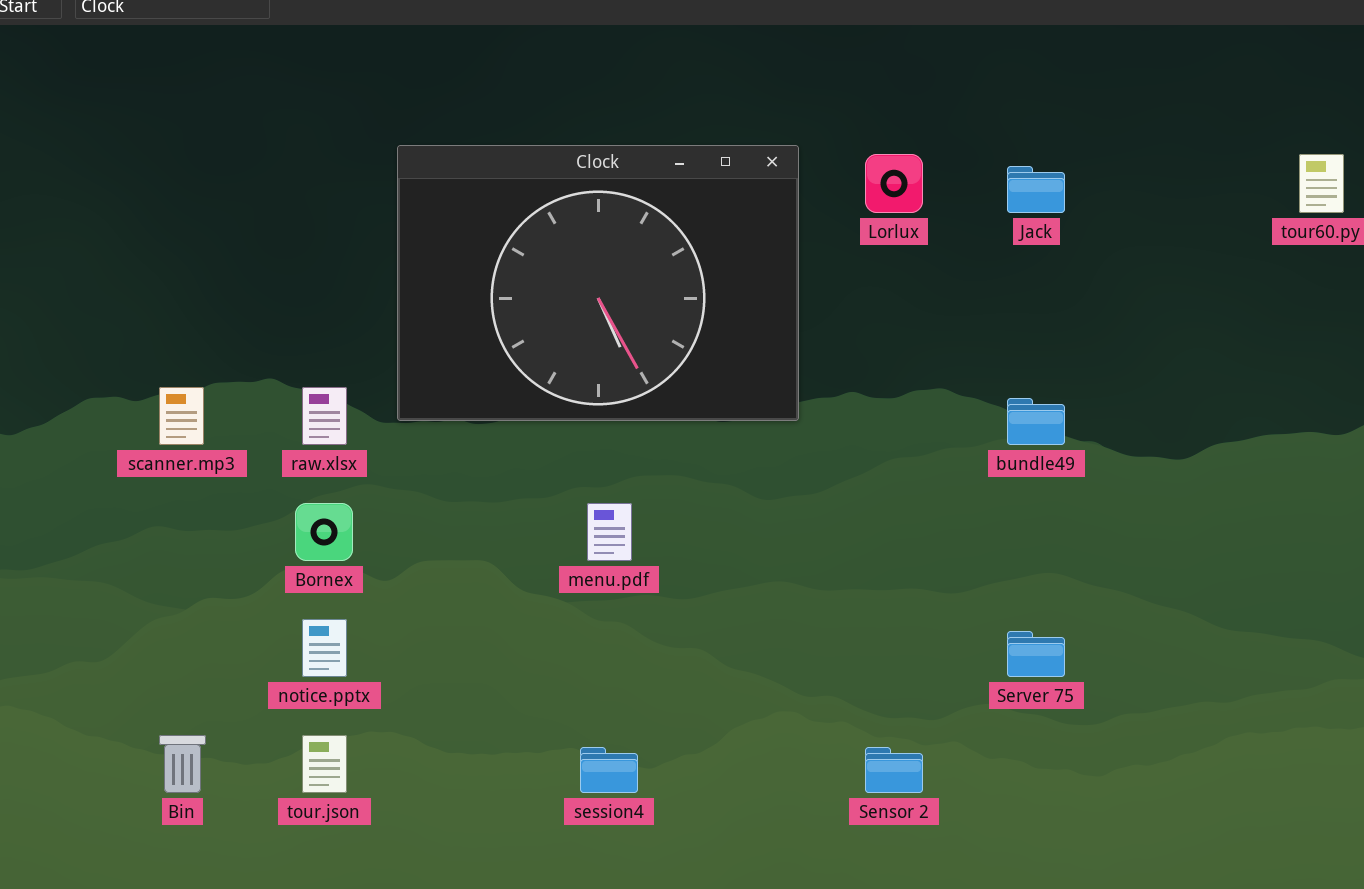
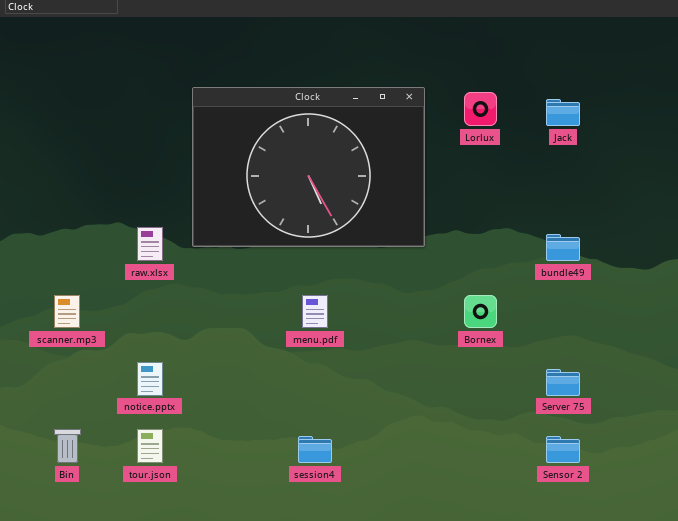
scanner.mp3: [159,387,204,445] -> [54,295,80,328], moved
Bornex: [295,503,353,561] -> [464,295,497,328], moved
Sensor 2: [865,747,923,793] -> [546,436,580,463], moved

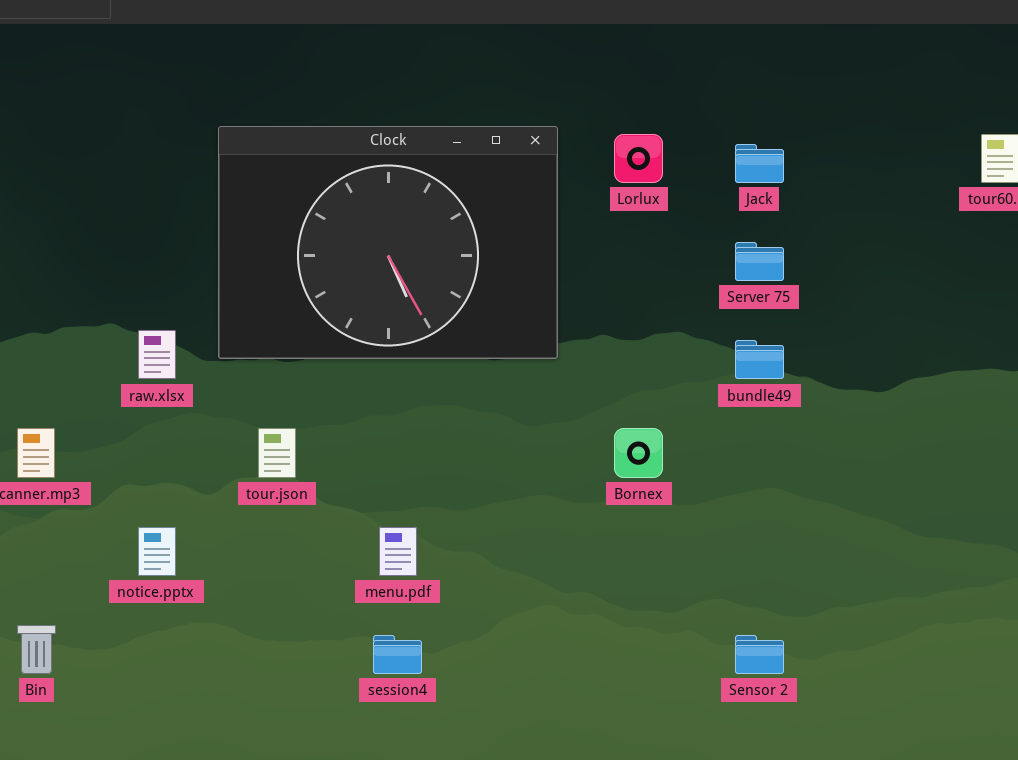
menu.pdf: [302,295,328,328] -> [379,527,417,576], moved
Server 75: [546,369,580,396] -> [735,242,784,281], moved
tour.json: [137,429,163,463] -> [258,428,296,478], moved

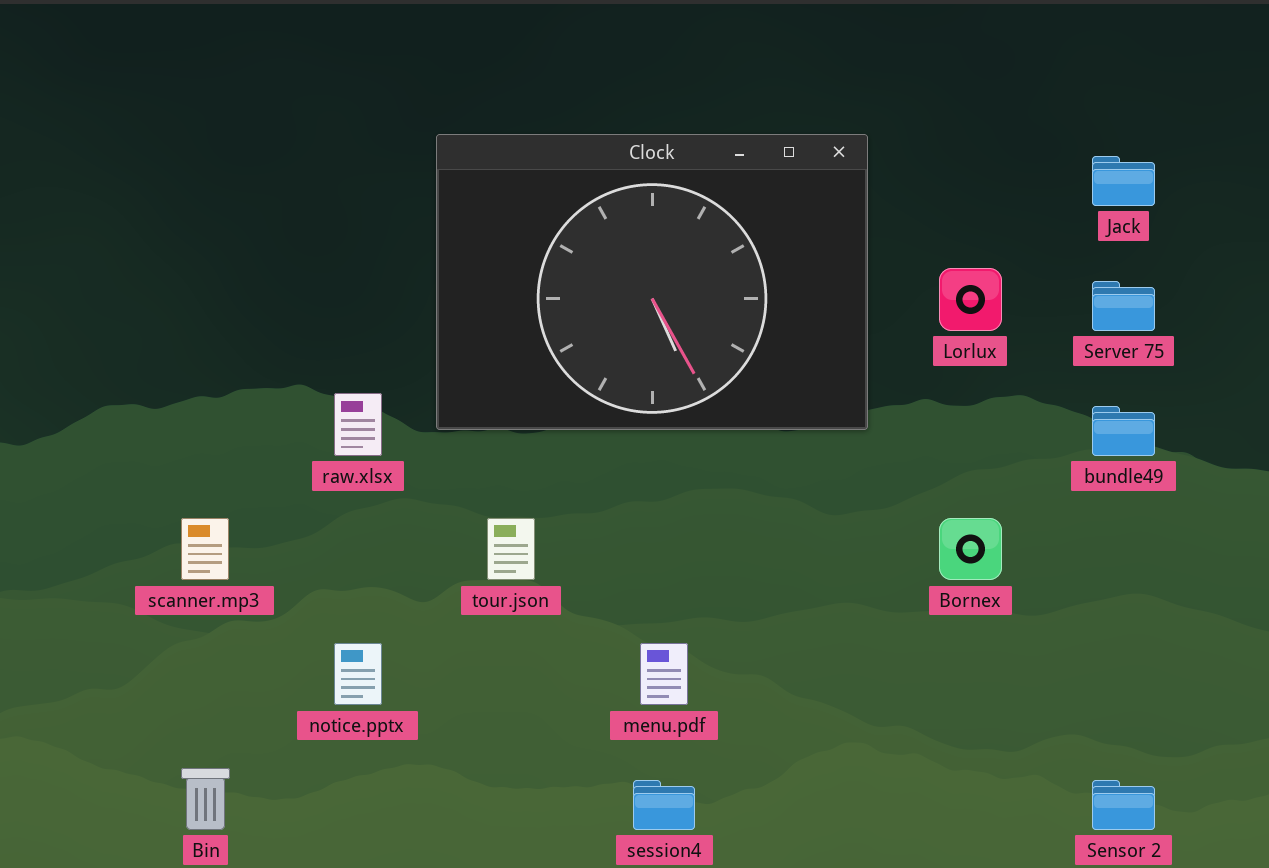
Lorlux: [614,134,663,183] -> [939,268,1002,331], moved

